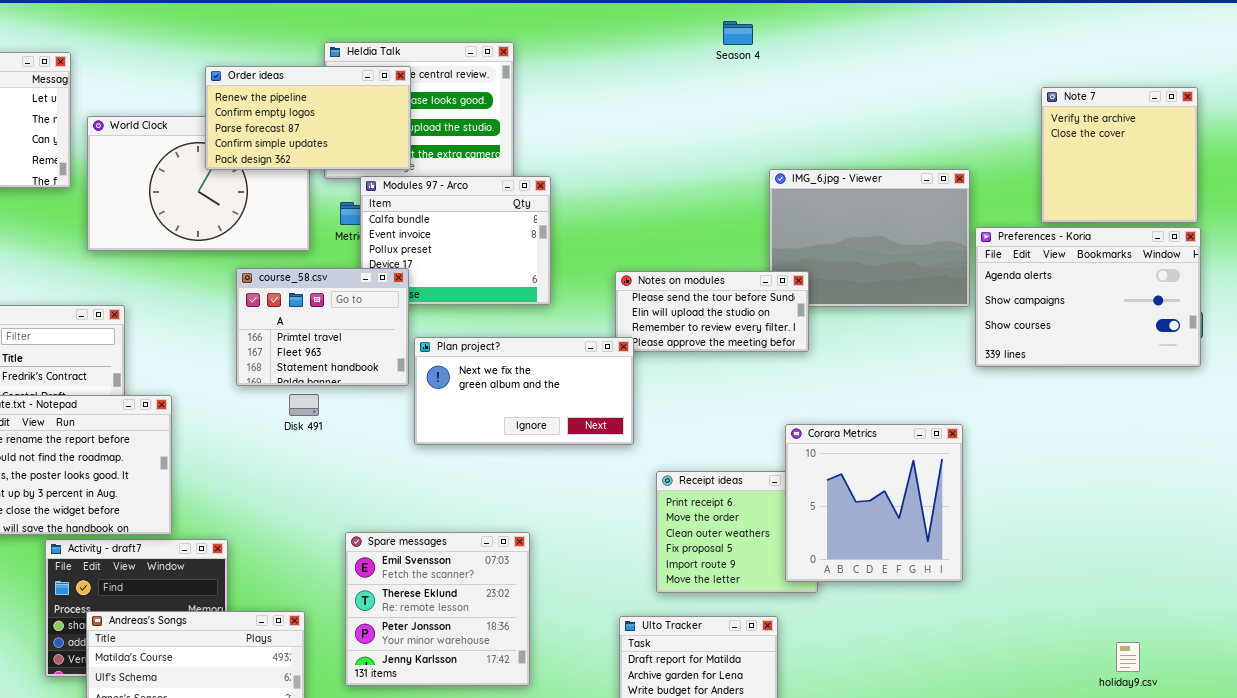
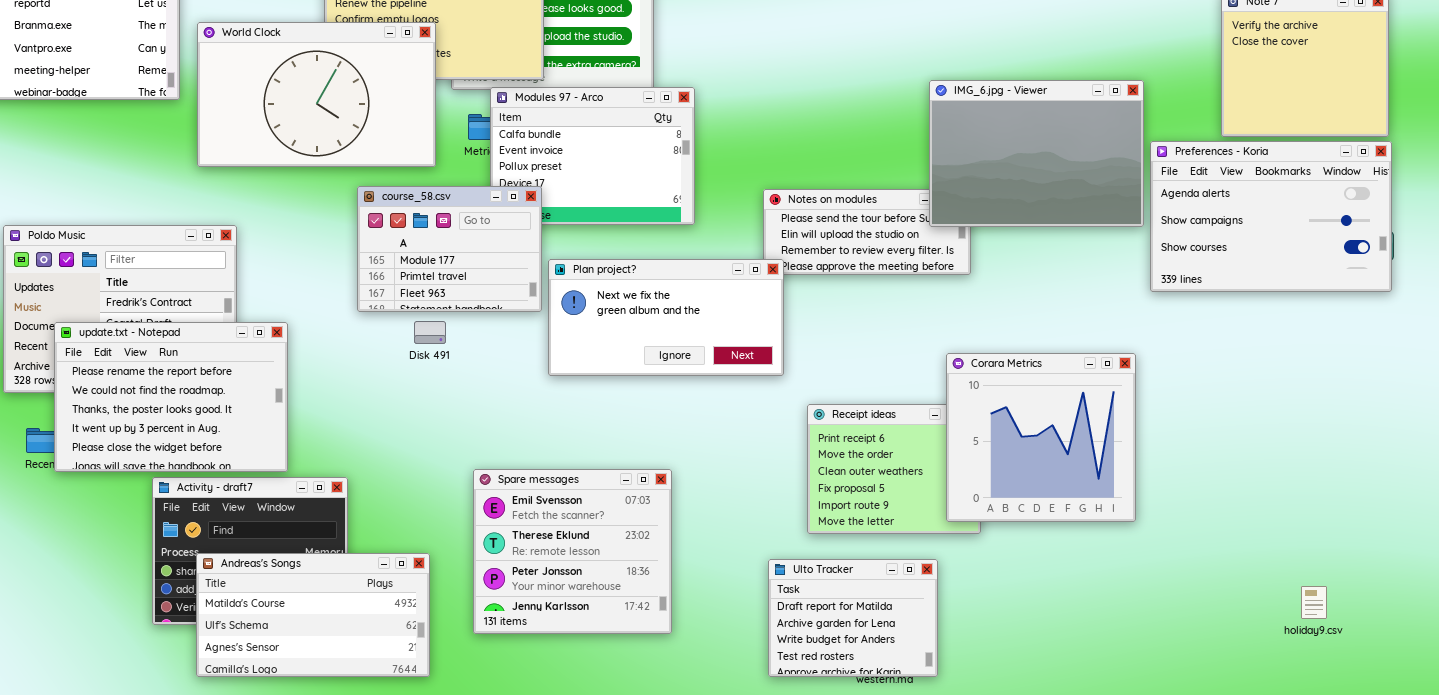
World Clock: [87,116,310,251] -> [197,22,436,167], raised
IMG_6.jpg - Viewer: [769,169,970,307] -> [929,80,1144,227], raised
course_58.csv: [236,268,409,386] -> [357,186,542,312], scrolled up 1 row

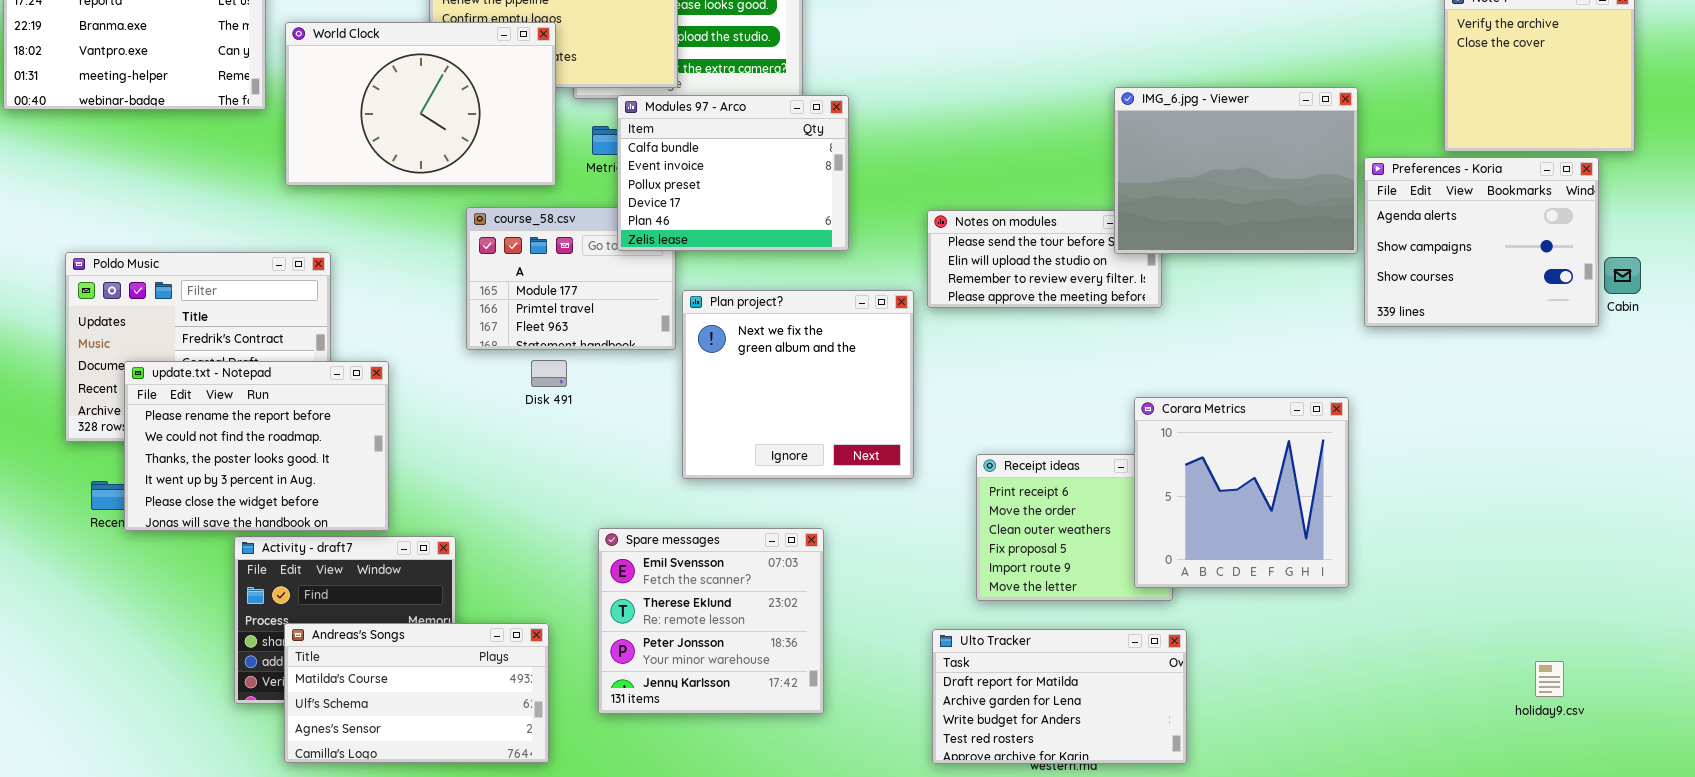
Modules 97 - Arco: [490,87,695,225] -> [617,95,849,251], raised
Preferences - Koria: [1150,141,1392,292] -> [1364,157,1599,327], resized
Plan project?: [548,259,784,376] -> [682,290,914,479], resized
Ulto Tracker: [768,559,938,677] -> [932,629,1187,764], resized

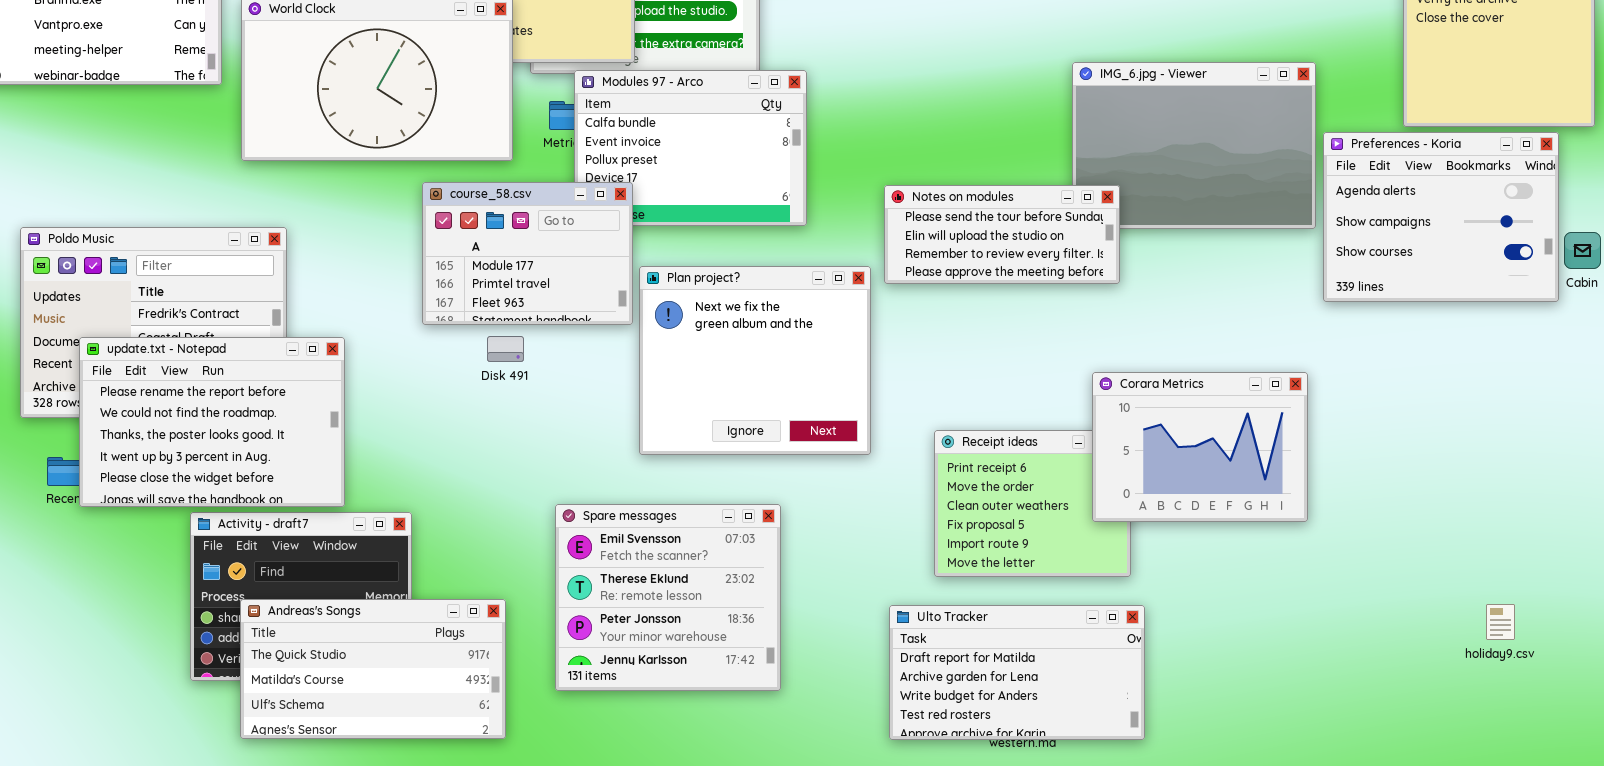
course_58.csv: [466,207,676,350] -> [422,182,633,325], raised
Notes on modules: [927,210,1162,308] -> [884,185,1120,284], raised
Corara Metrics: [1134,397,1349,588] -> [1092,372,1308,522], resized
Andreas's Songs: [284,623,549,763] -> [240,599,506,739], scrolled up 1 row
holiday9.csv: [1535,661,1564,697] -> [1486,604,1515,640], moved

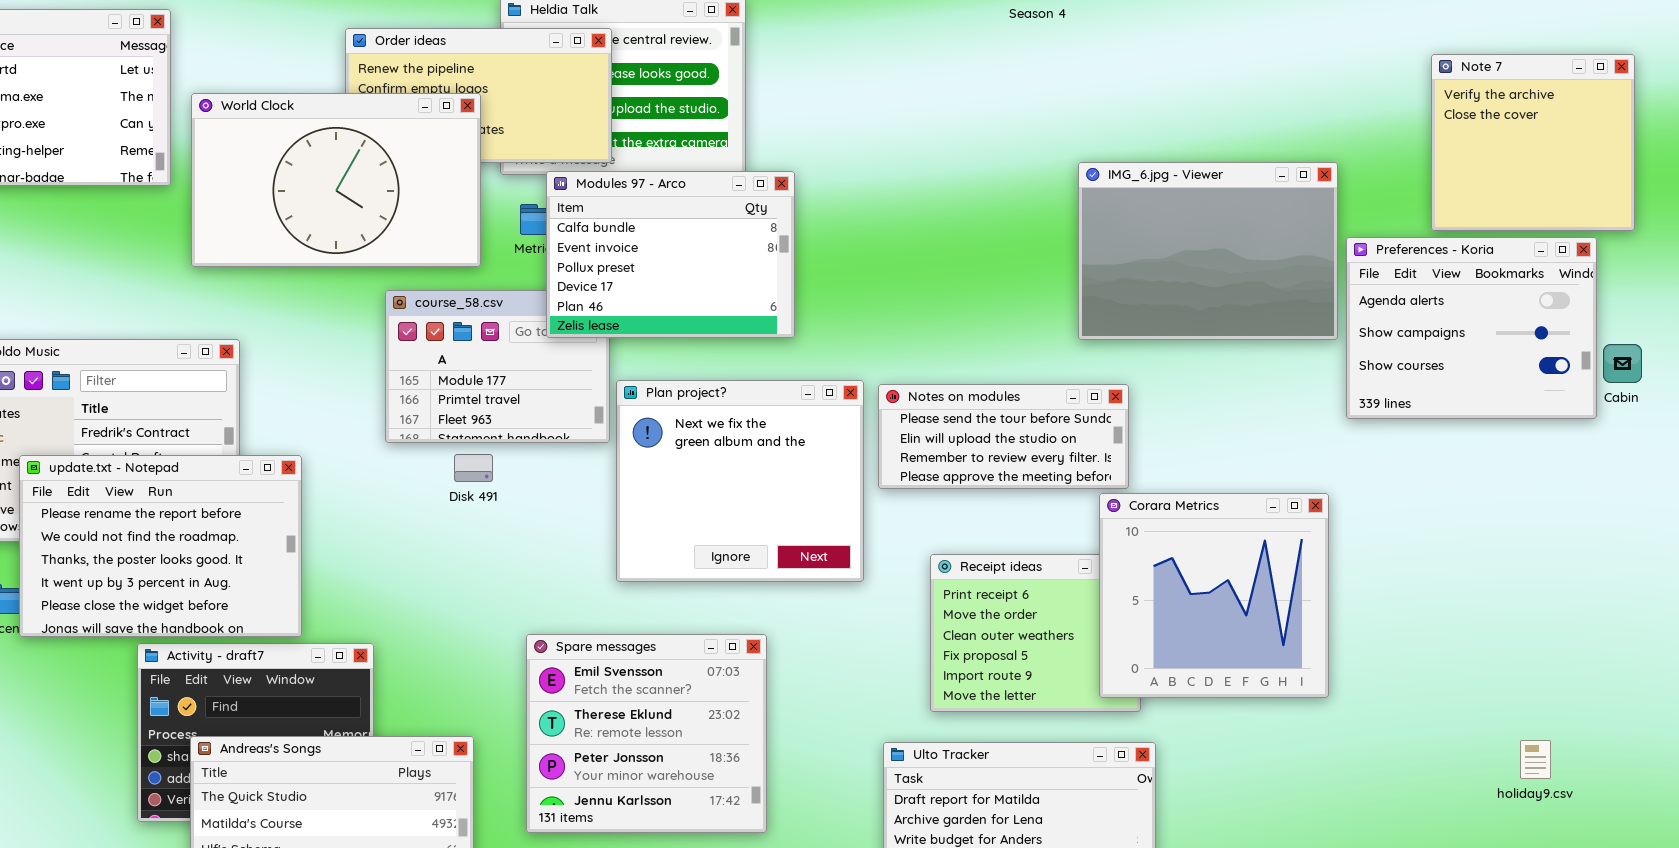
Modules 97 - Arco: [574,70,807,226] -> [546,171,795,338], raised
Notes on modules: [884,185,1120,284] -> [878,384,1129,489], moved
Corara Metrics: [1092,372,1308,522] -> [1099,493,1329,698], resized

